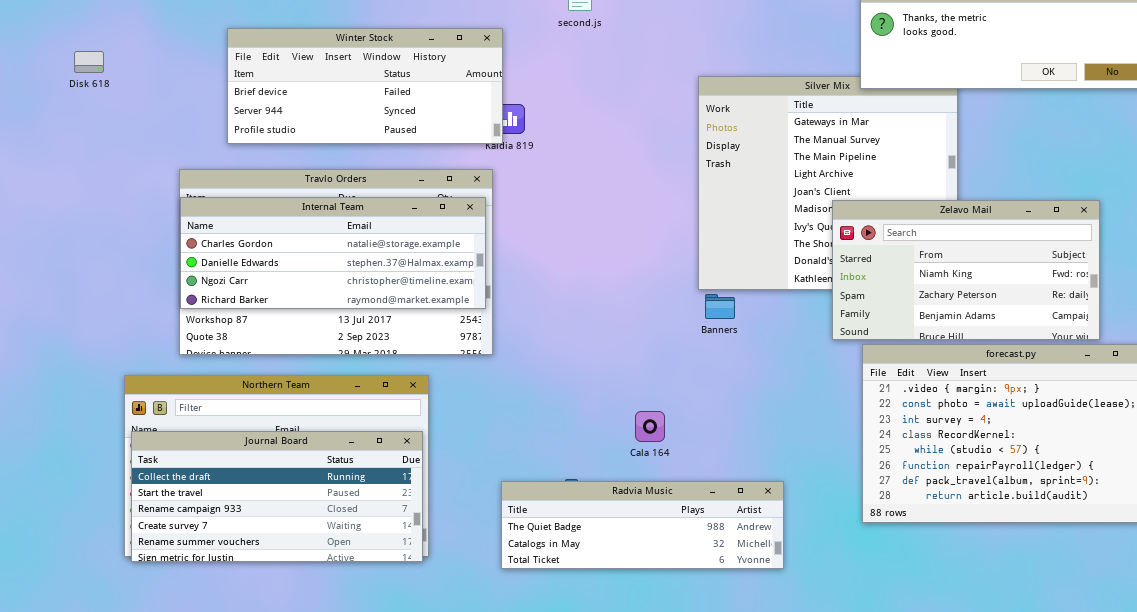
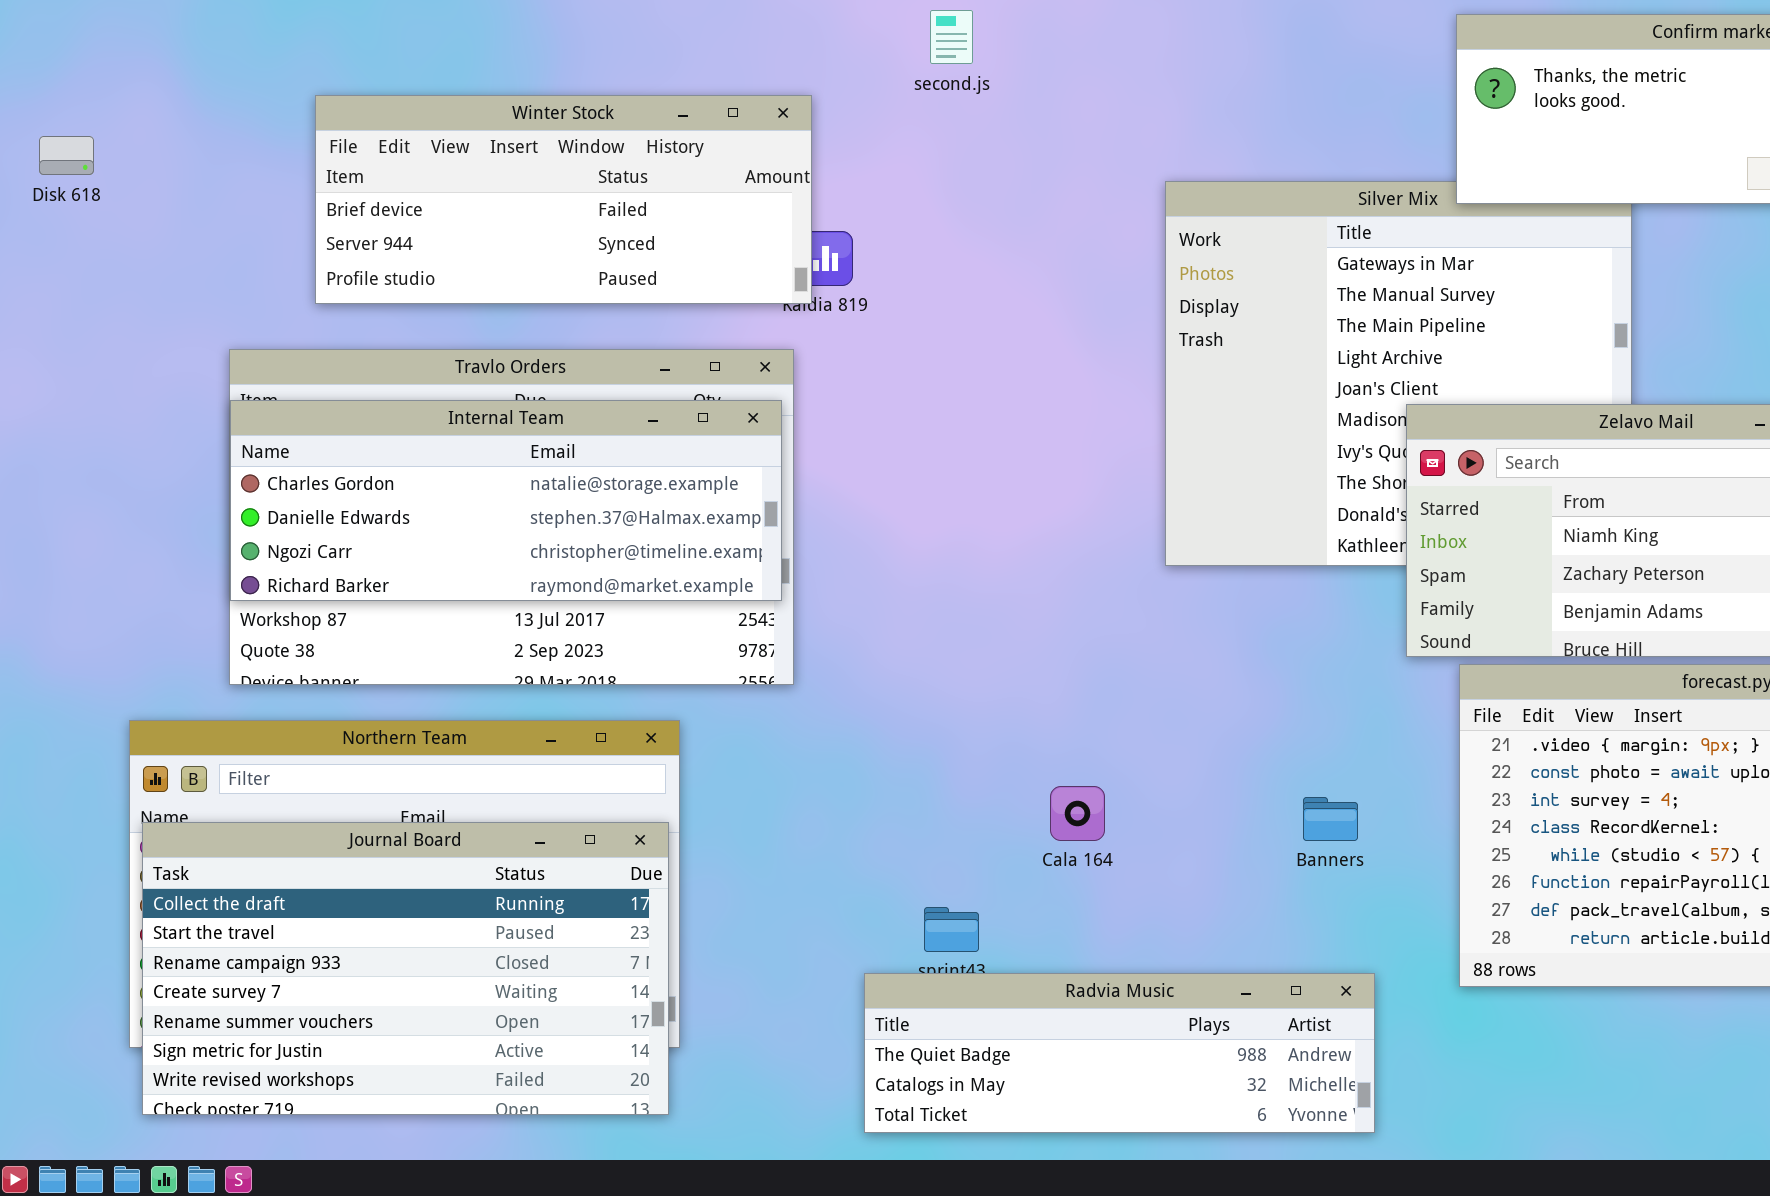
Banners: [705,294,735,319] -> [1303,797,1358,841], moved
Journal Board: [131,431,423,562] -> [142,822,669,1115], resized
Radvia Music: [501,481,784,569] -> [864,973,1375,1133], moved

